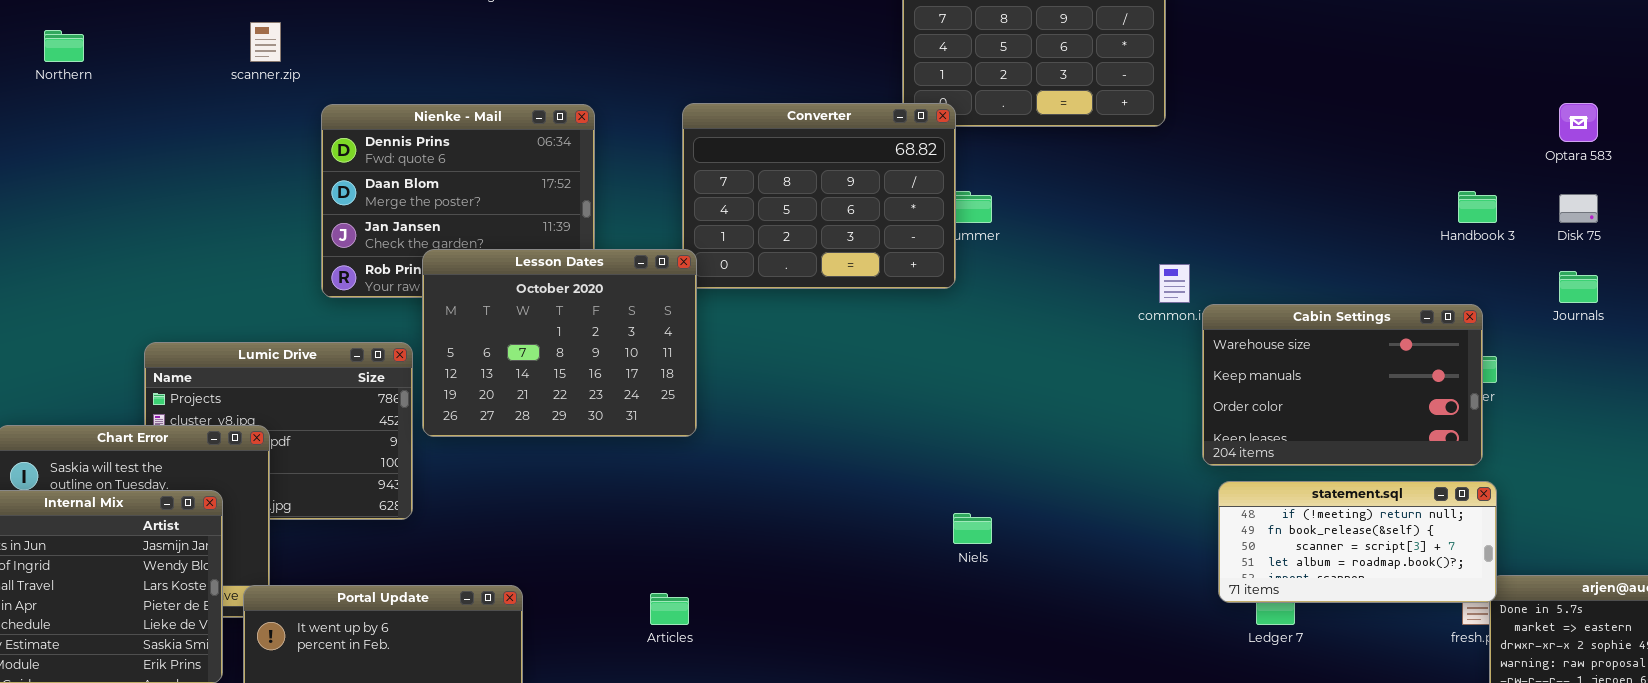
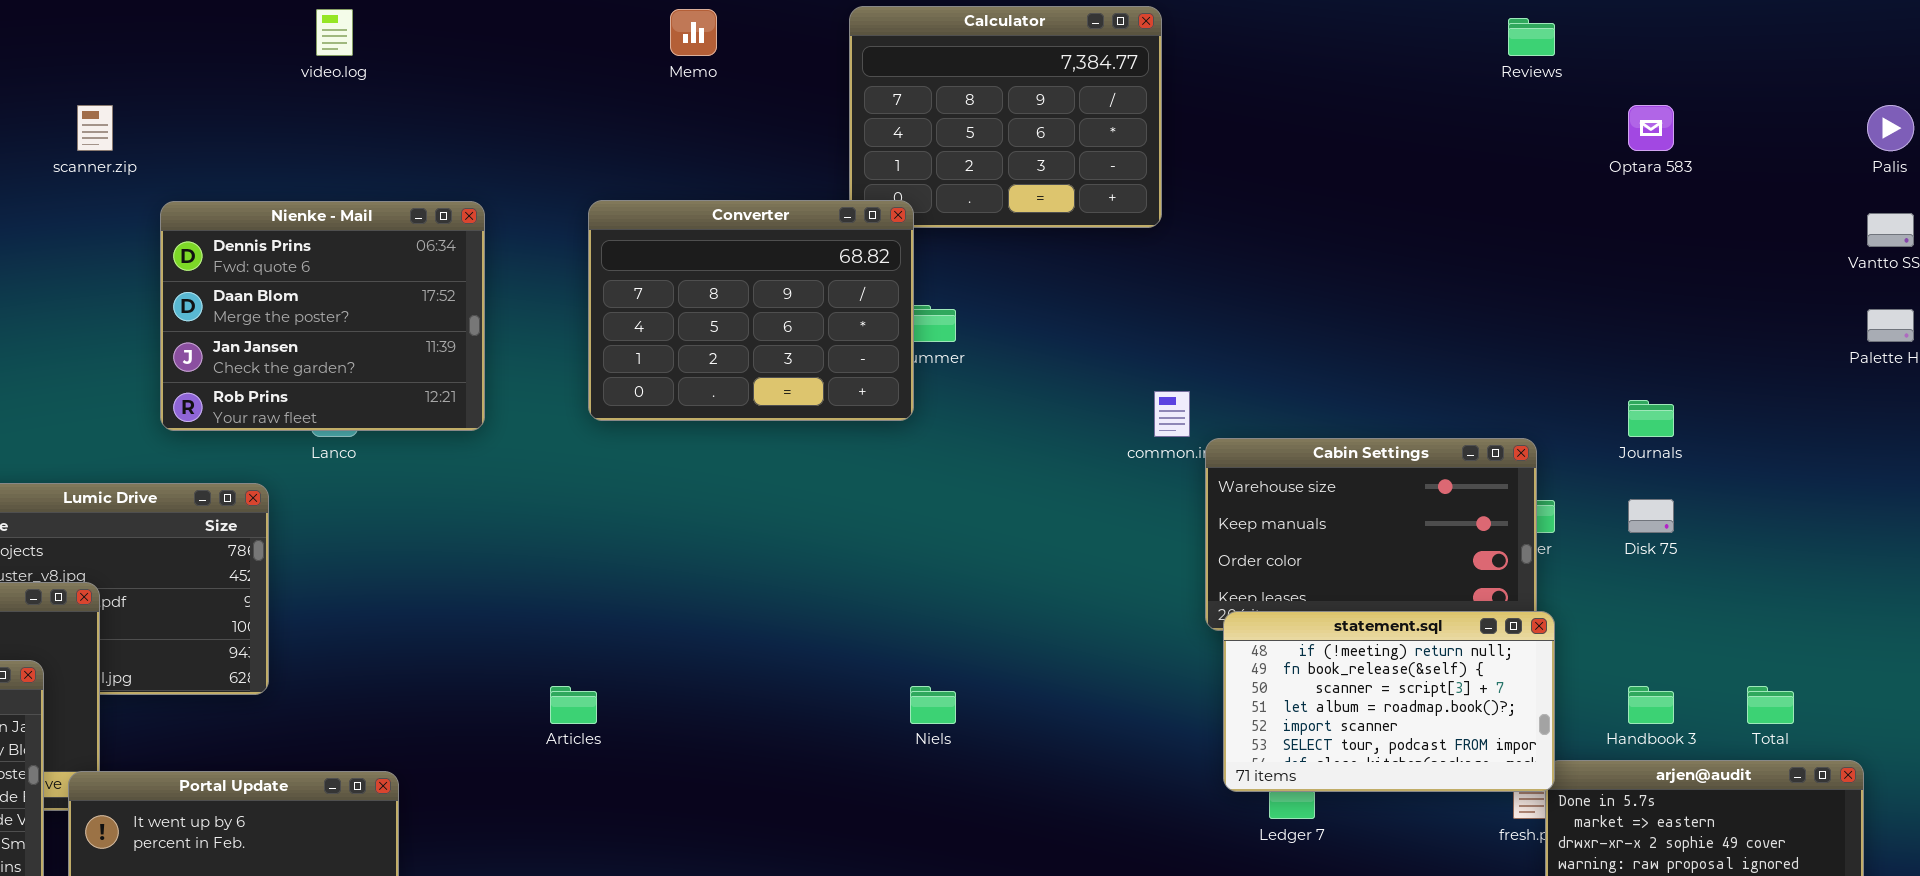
Optara 583: [1559,103,1598,142] -> [1628,105,1674,151], moved
Handbook 3: [1458,191,1497,223] -> [1628,686,1674,724], moved
Disk 75: [1559,194,1598,223] -> [1628,499,1674,533], moved
Lesson Dates: [422,249,697,437] -> none, closed
statement.sql: [1218,481,1497,603] -> [1223,611,1555,792], resized
Articles: [650,593,689,625] -> [550,686,597,724], moved

